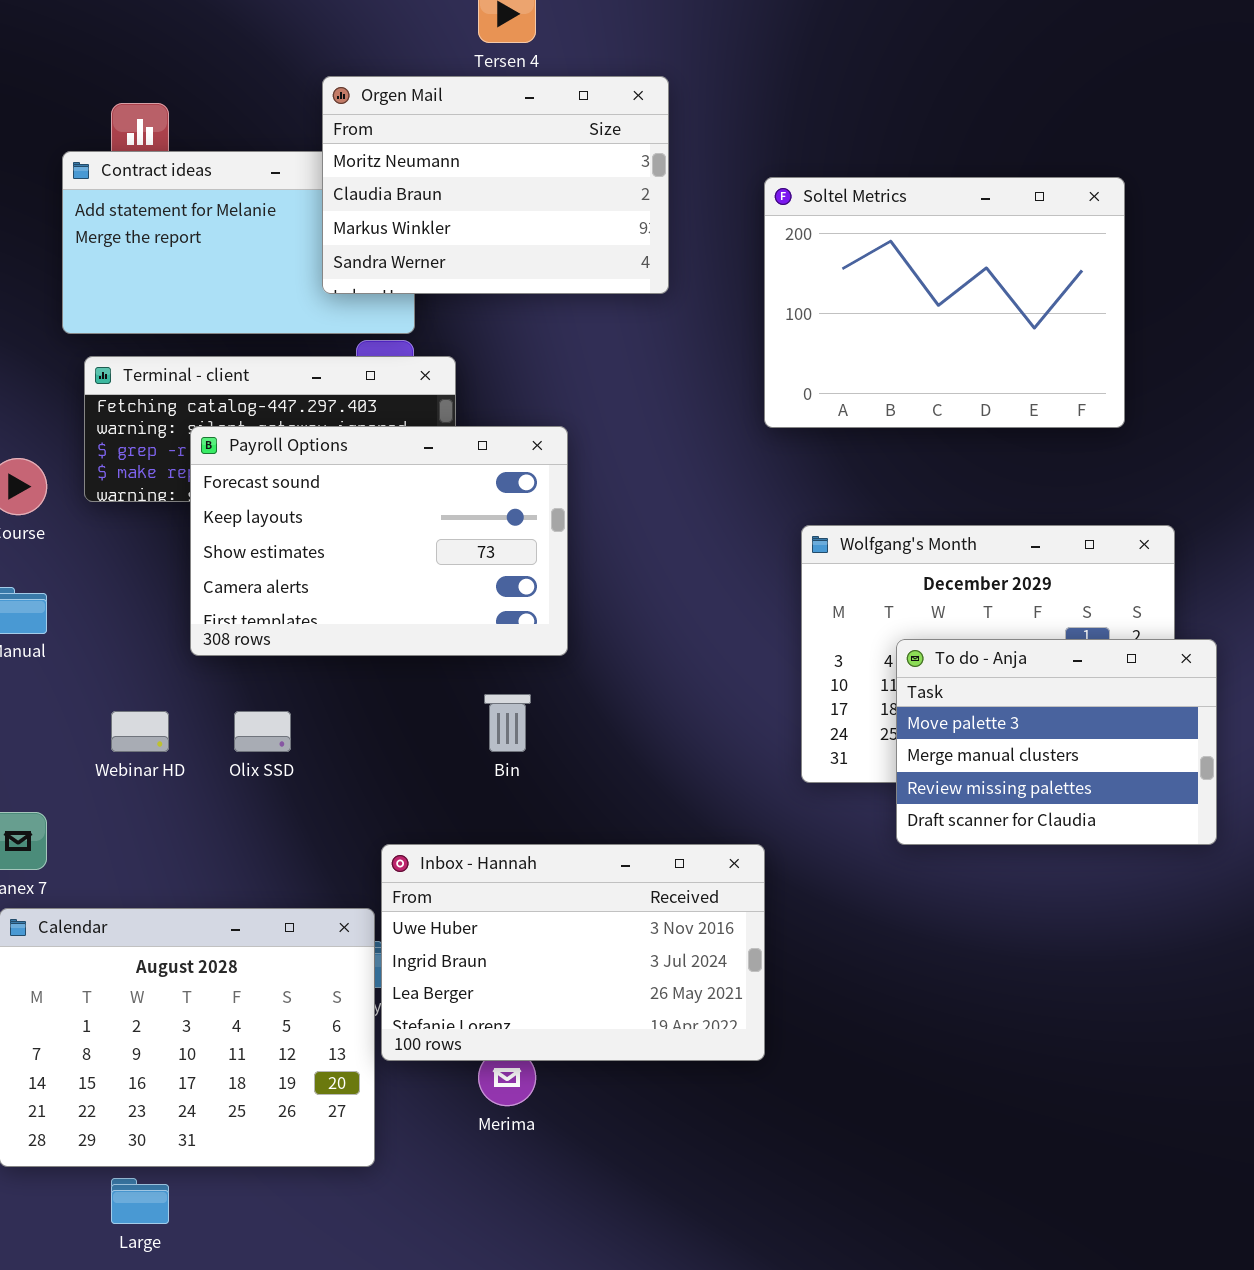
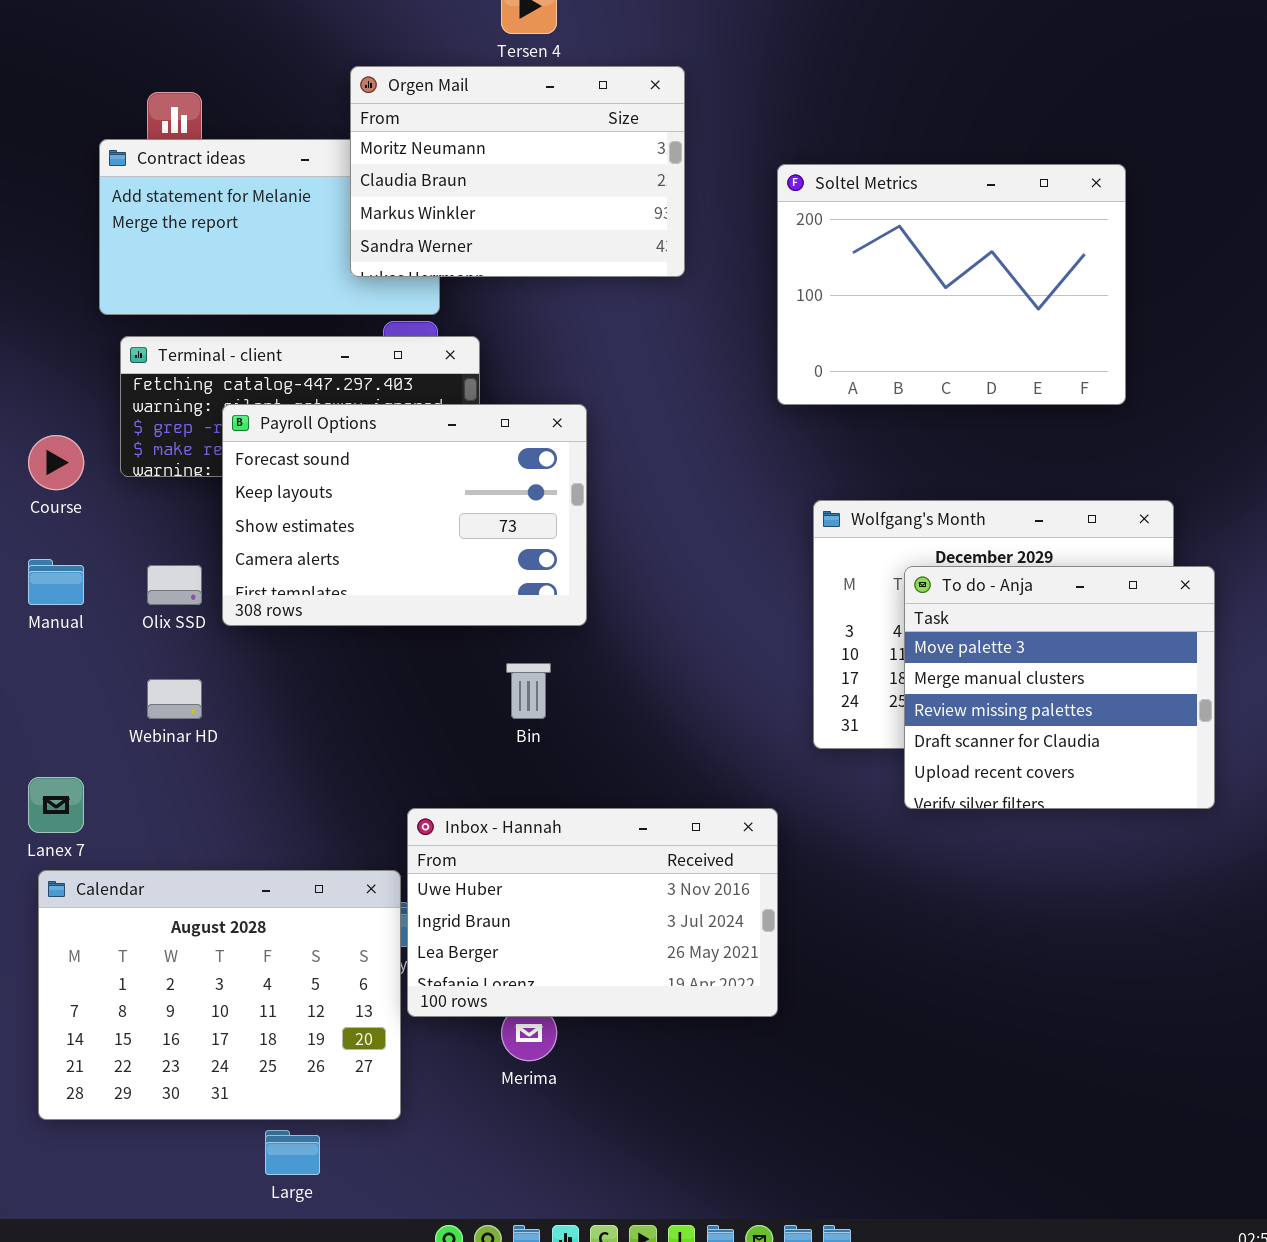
To do - Anja: [896,639,1217,845] -> [904,566,1215,809], resized
Olix SSD: [234,711,291,752] -> [147,565,202,605], moved
Large: [111,1178,169,1224] -> [265,1130,320,1175], moved

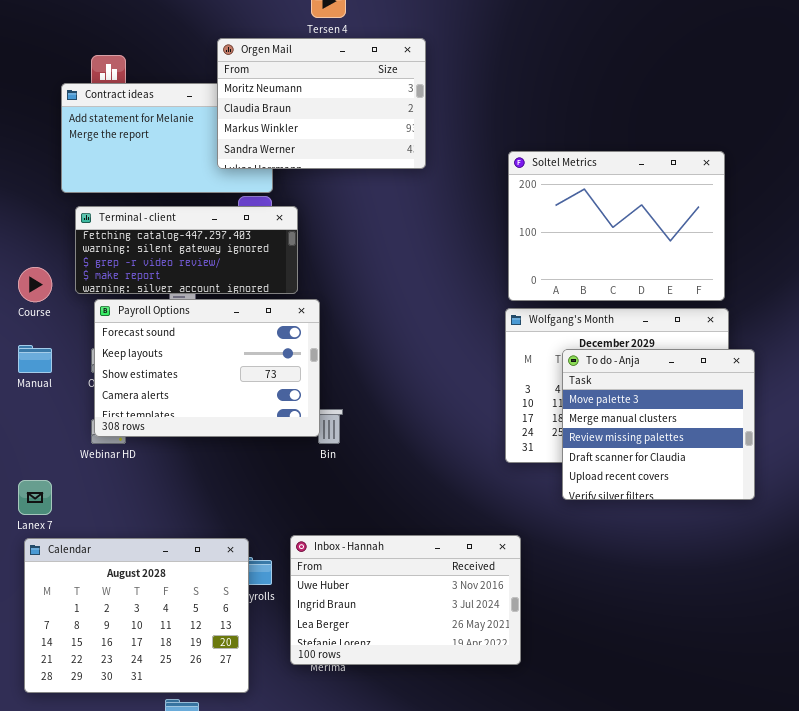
Soltel Metrics: [777,164,1126,405] -> [508,151,725,301], moved
Payroll Options: [222,404,587,626] -> [94,299,320,437], moved
Inbox - Hannah: [407,808,778,1017] -> [290,535,521,665], moved

